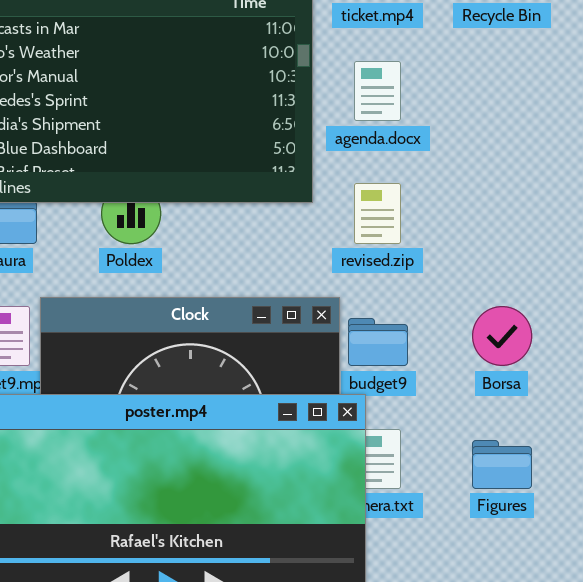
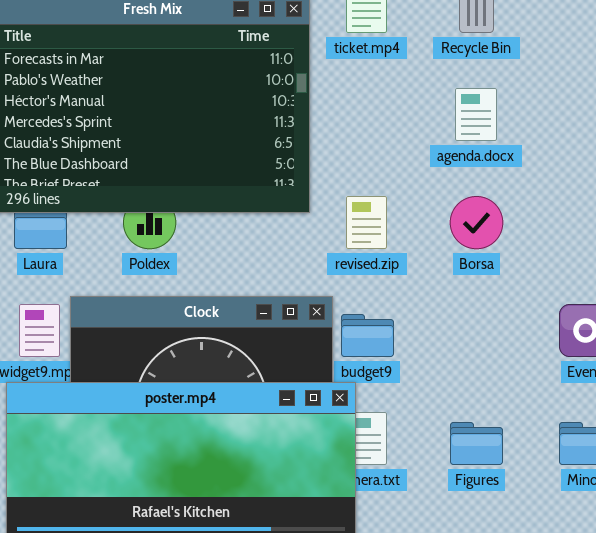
agenda.docx: [354,61,401,121] -> [455,88,497,141], moved
Borsa: [472,306,532,366] -> [450,196,503,249], moved

